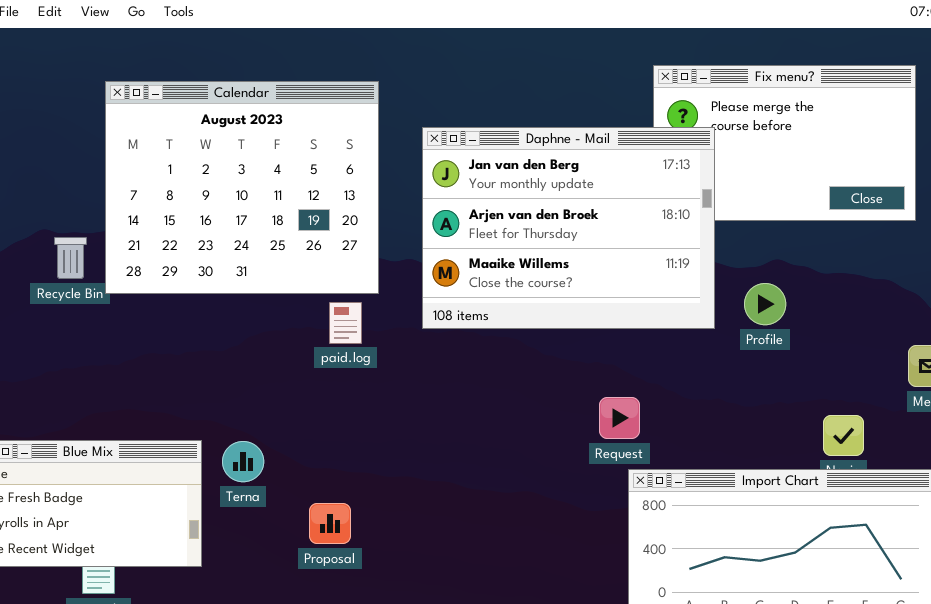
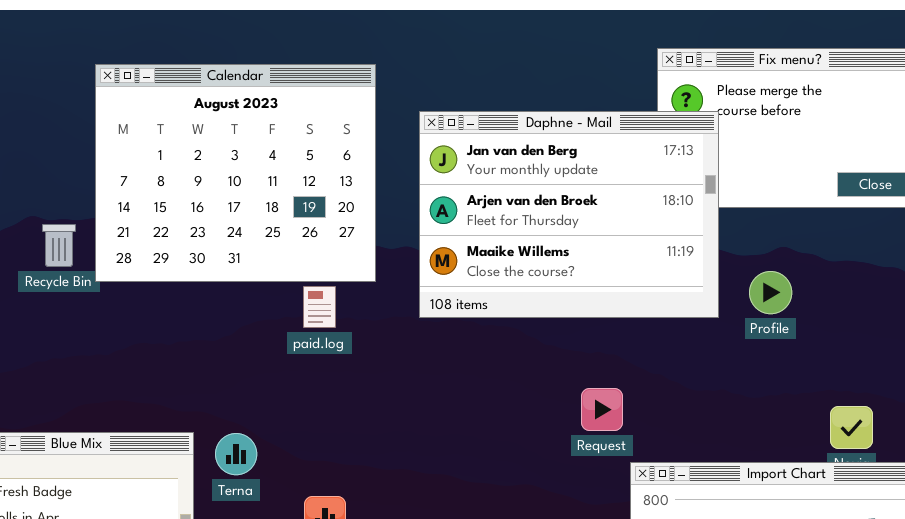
paid.log: [329,302,362,344] -> [303,286,336,328], moved
Request: [599,397,640,439] -> [581,388,623,431], moved

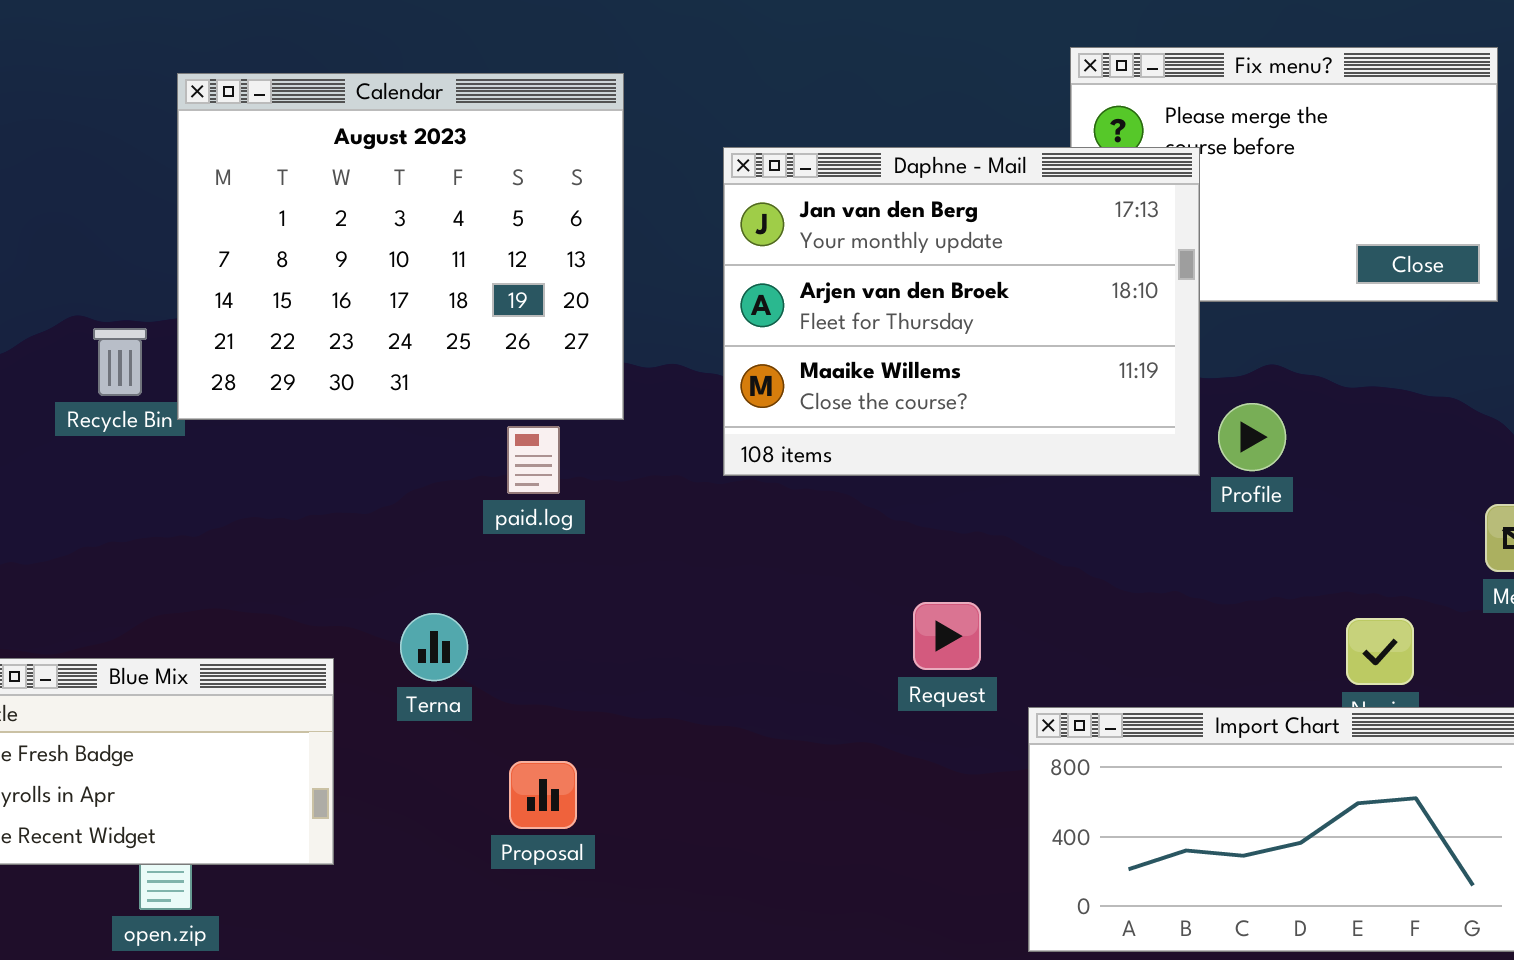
Daphne - Mail: [419,111,719,318] -> [723,147,1200,476], moved
Request: [581,388,623,431] -> [913,602,981,670], moved
Terna: [215,433,257,475] -> [400,613,468,681], moved

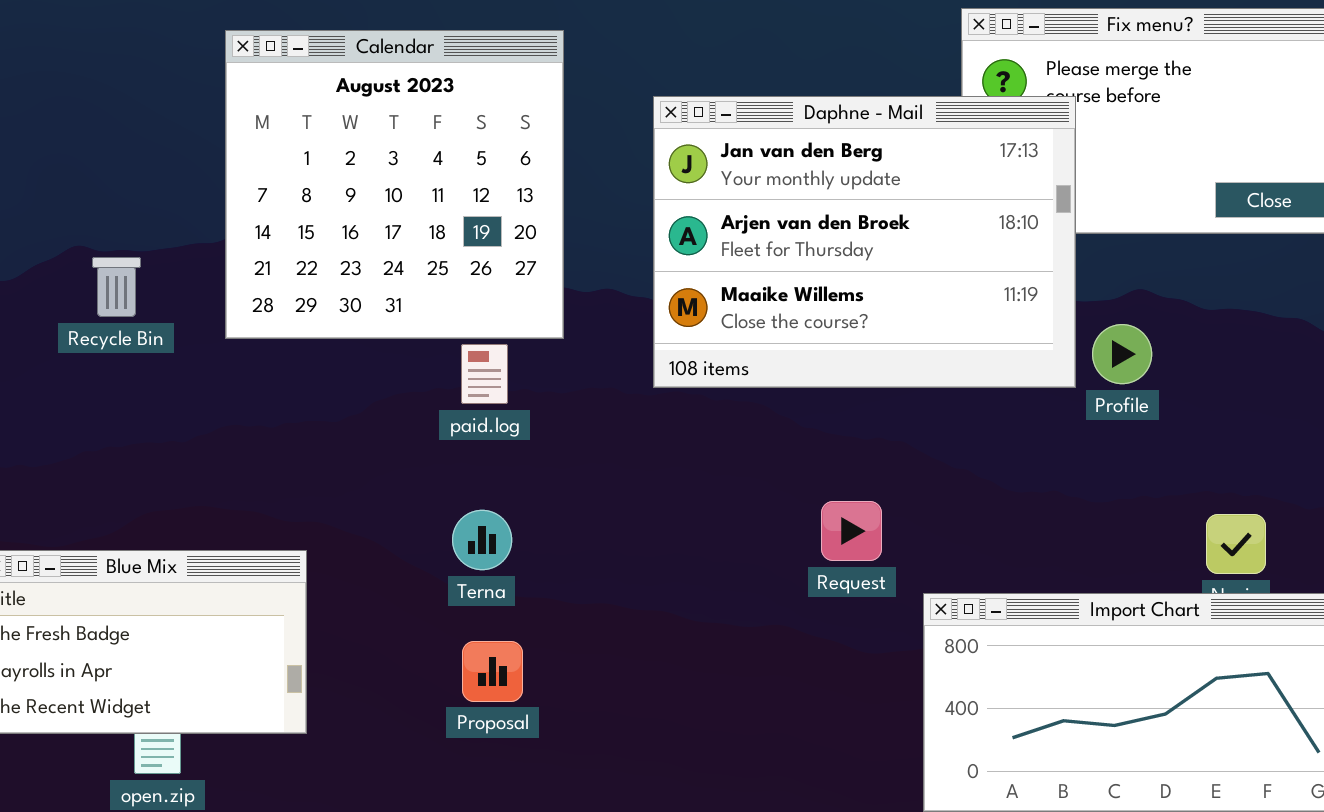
Calendar: [177,73,624,420] -> [225,30,564,339], resized
Terna: [400,613,468,681] -> [452,510,512,570], moved

